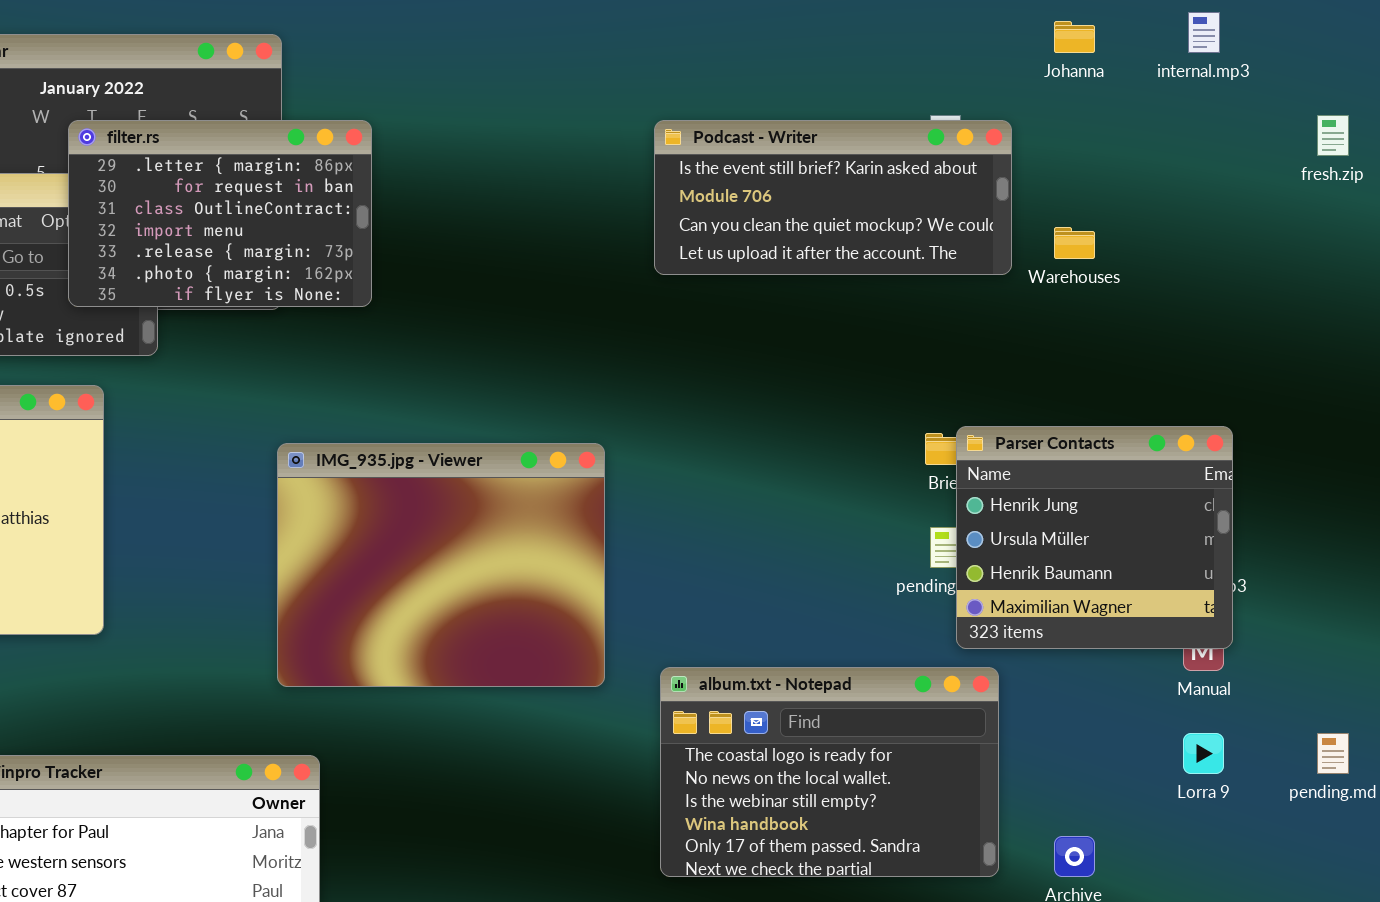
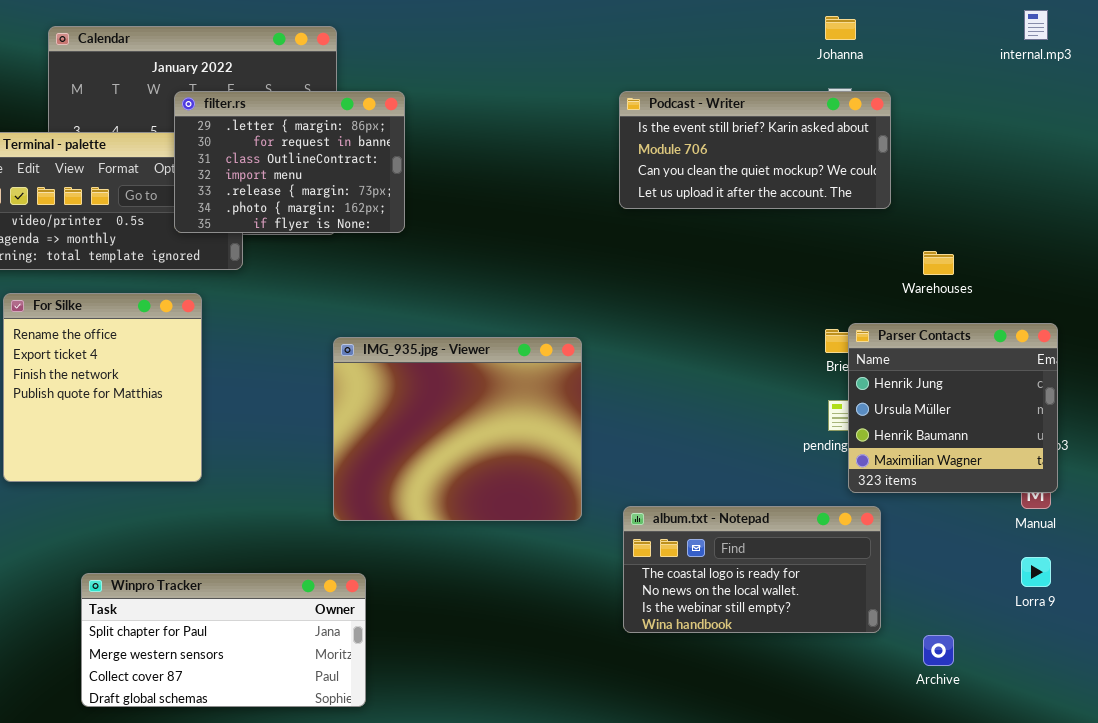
Johanna: [1054,21,1095,53] -> [825,16,856,40], moved
Warehouses: [1054,227,1095,259] -> [923,251,954,275], moved
album.txt - Notepad: [660,667,999,877] -> [623,506,881,633], resized

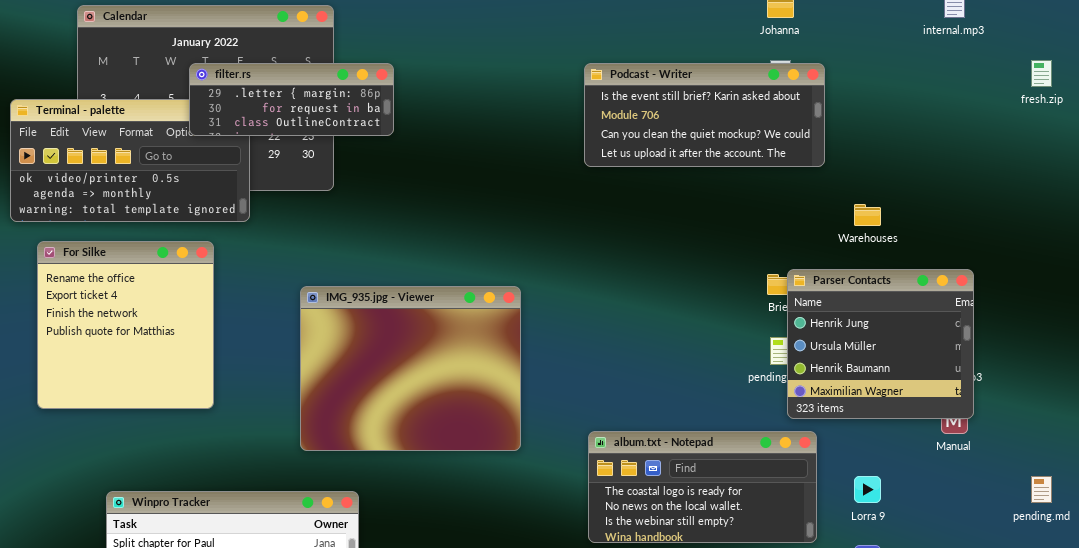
filter.rs: [174,91,405,233] -> [189,63,394,136], resized
IMG_935.jpg - Viewer: [333,337,582,521] -> [300,286,521,451], moved
Lorra 9: [1021,557,1051,587] -> [854,476,881,503], moved

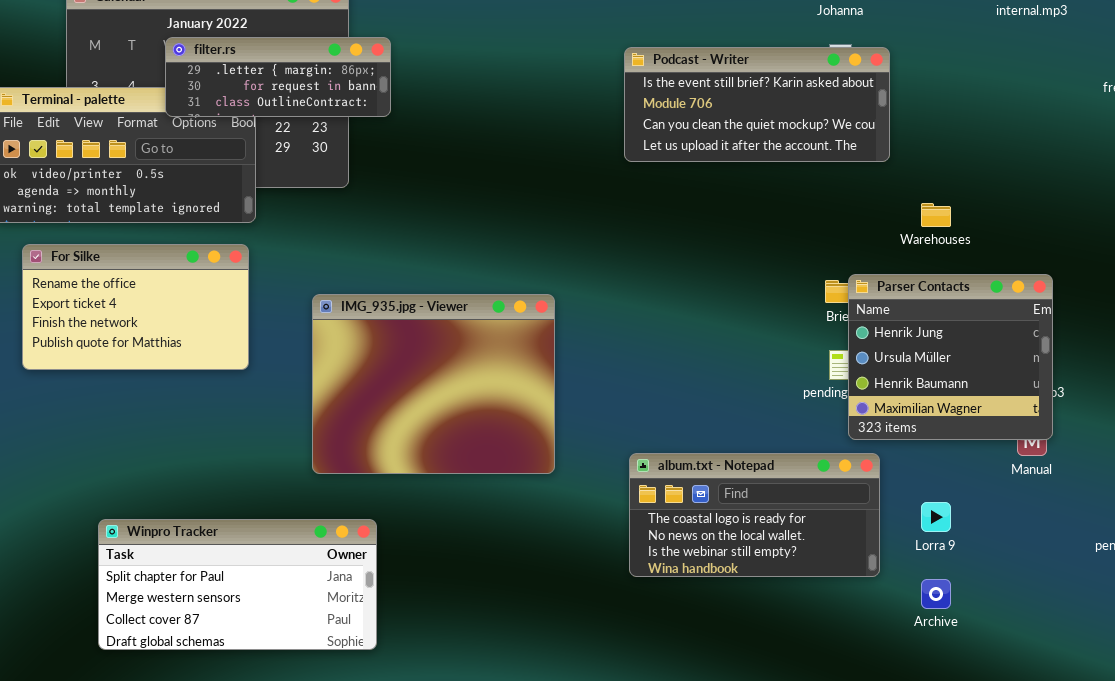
filter.rs: [189,63,394,136] -> [165,37,391,117], moved
For Silke: [37,241,214,409] -> [22,244,249,370], resized

